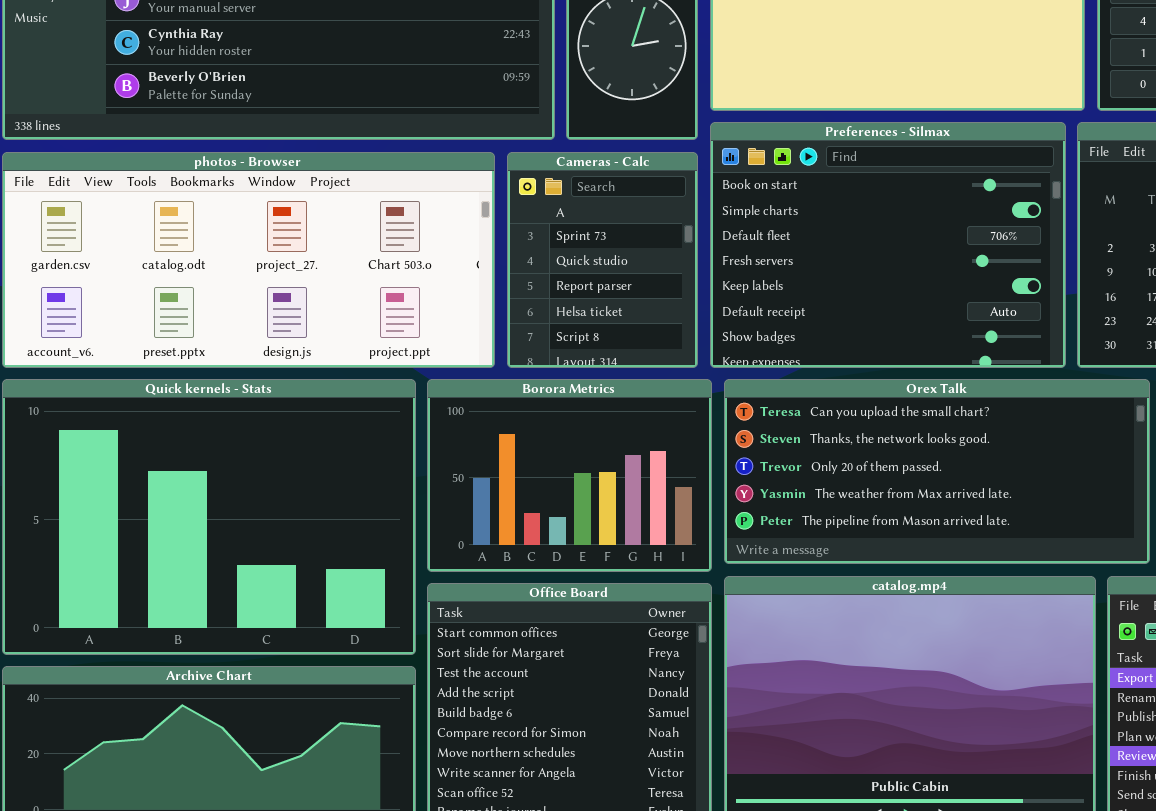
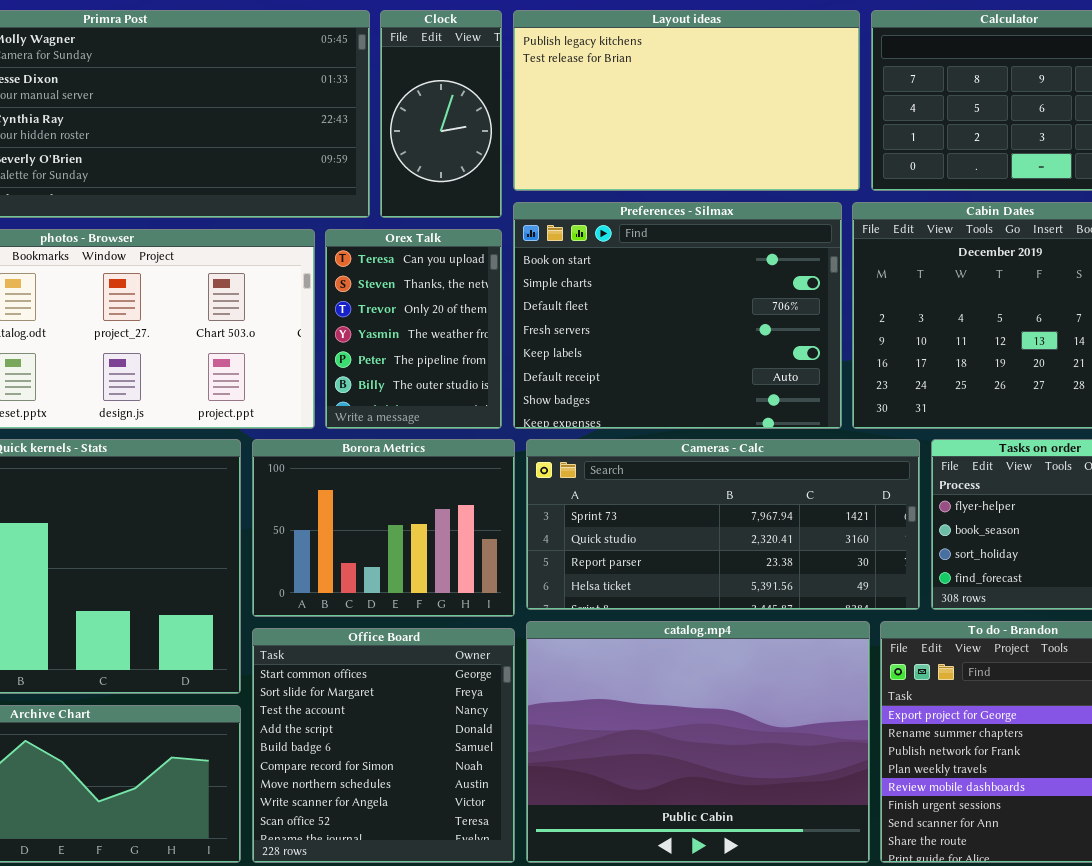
Cameras - Calc: [507,152,698,368] -> [526,439,920,610], moved, resized
Orex Talk: [724,379,1150,564] -> [325,229,502,429], moved, resized

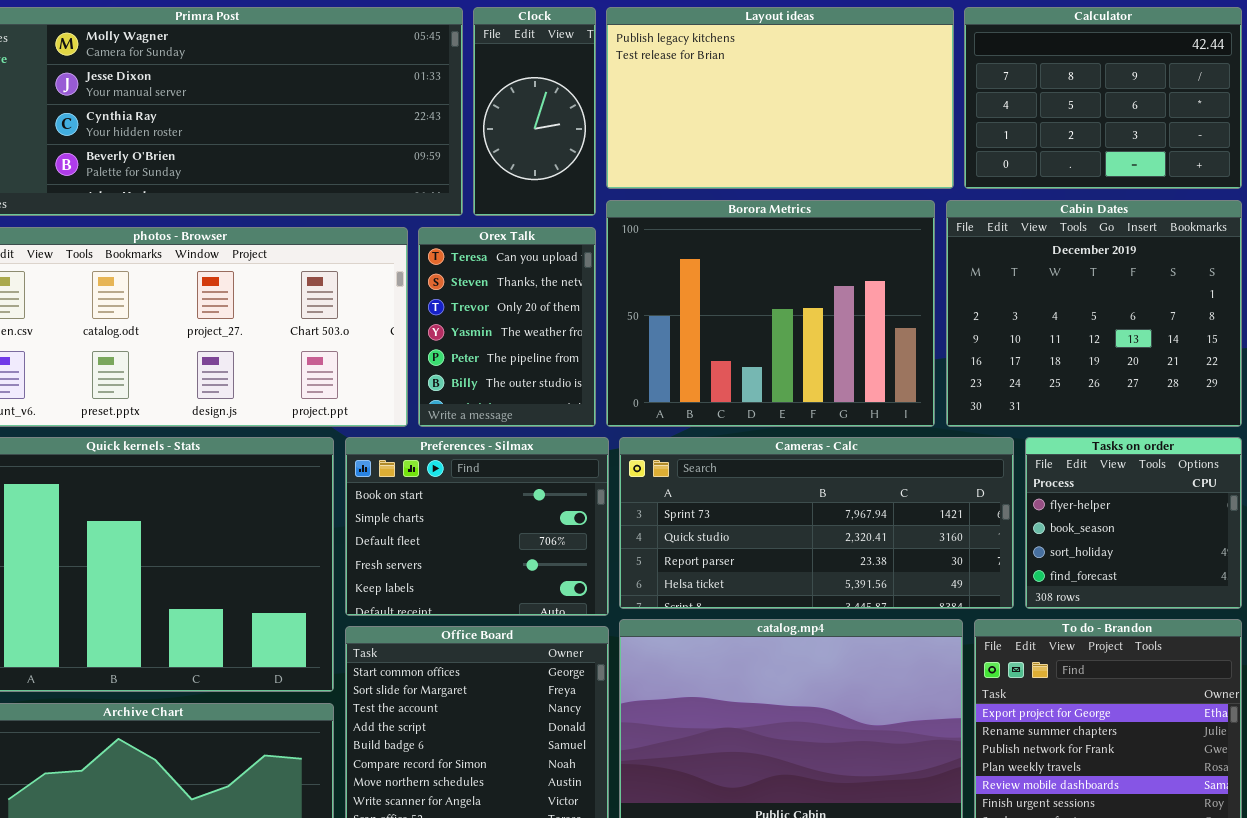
Preferences - Silmax: [513,202,842,429] -> [345,437,609,616], moved, resized
Borora Metrics: [252,439,515,617] -> [606,200,935,427], moved, resized

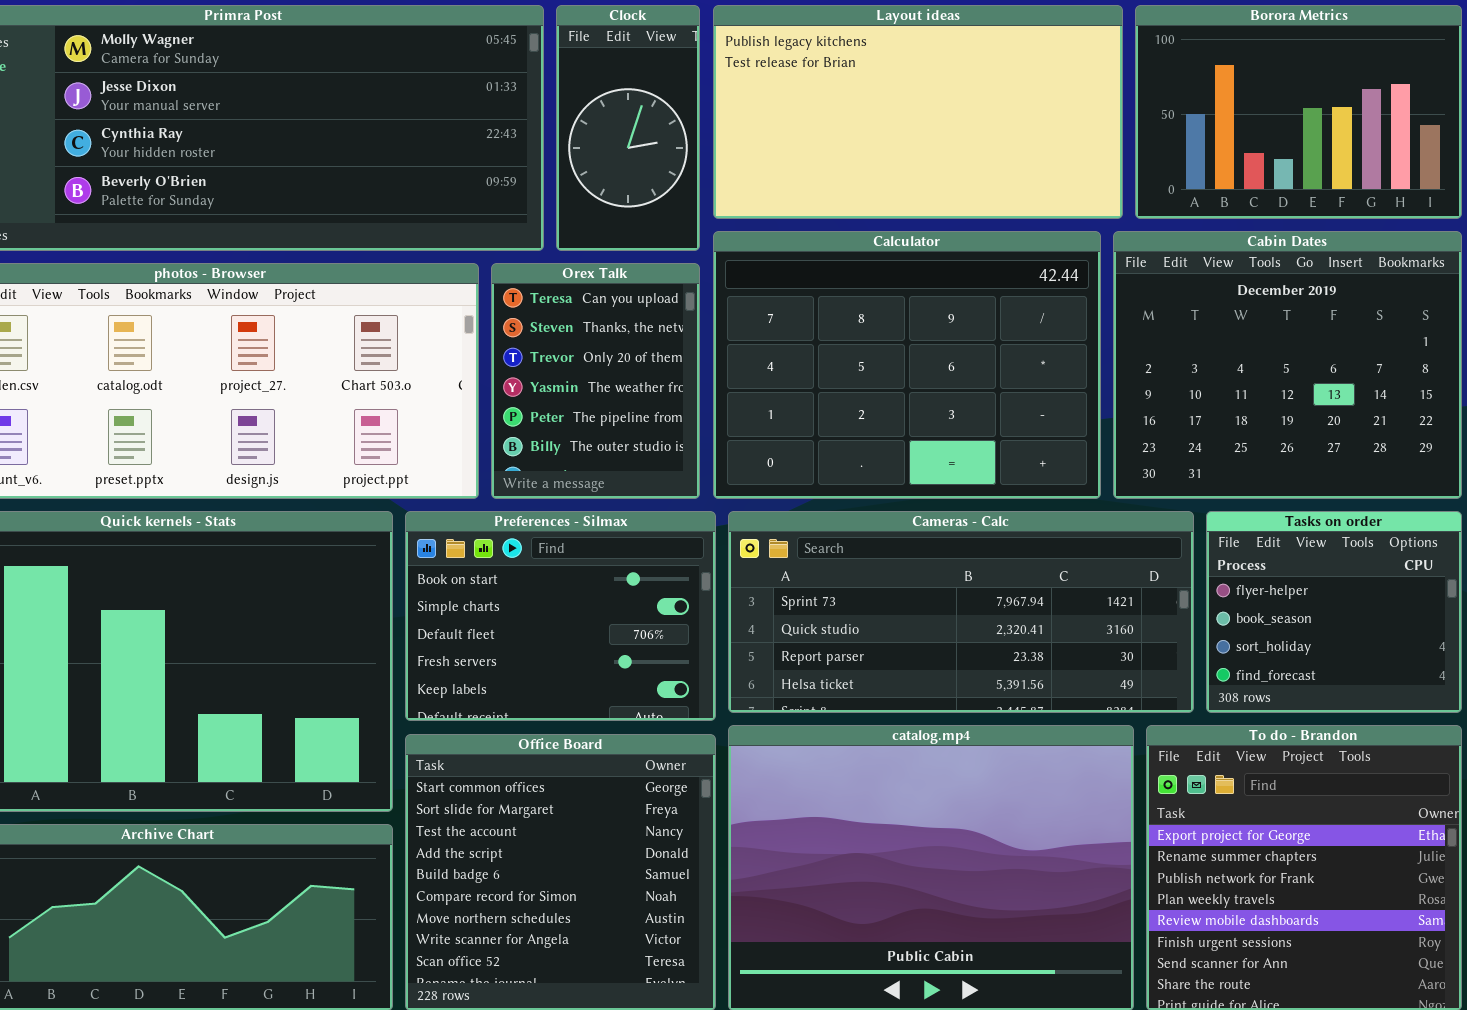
Calculator: [964,7,1242,189] -> [713,231,1101,499], moved, resized
Borora Metrics: [606,200,935,427] -> [1135,5,1462,219], moved, resized

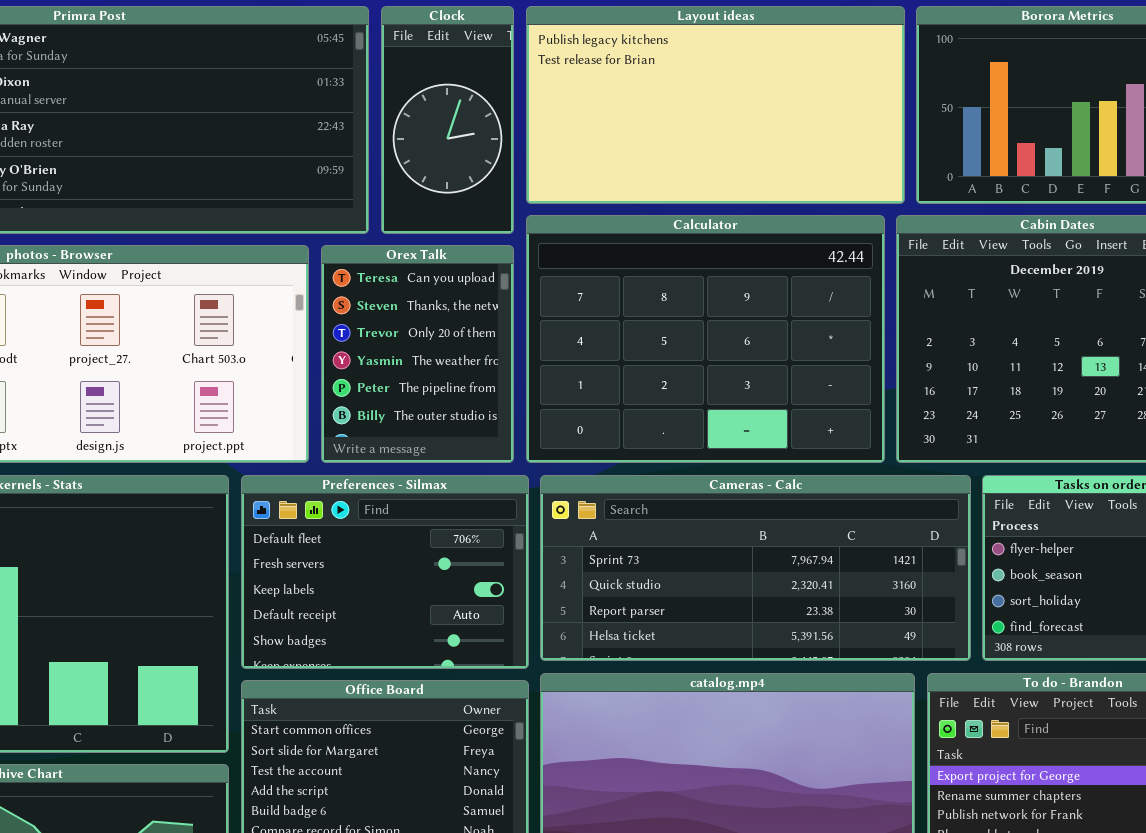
Preferences - Silmax: [405,511,716,721] -> [241,475,529,669], scrolled down 2 rows

